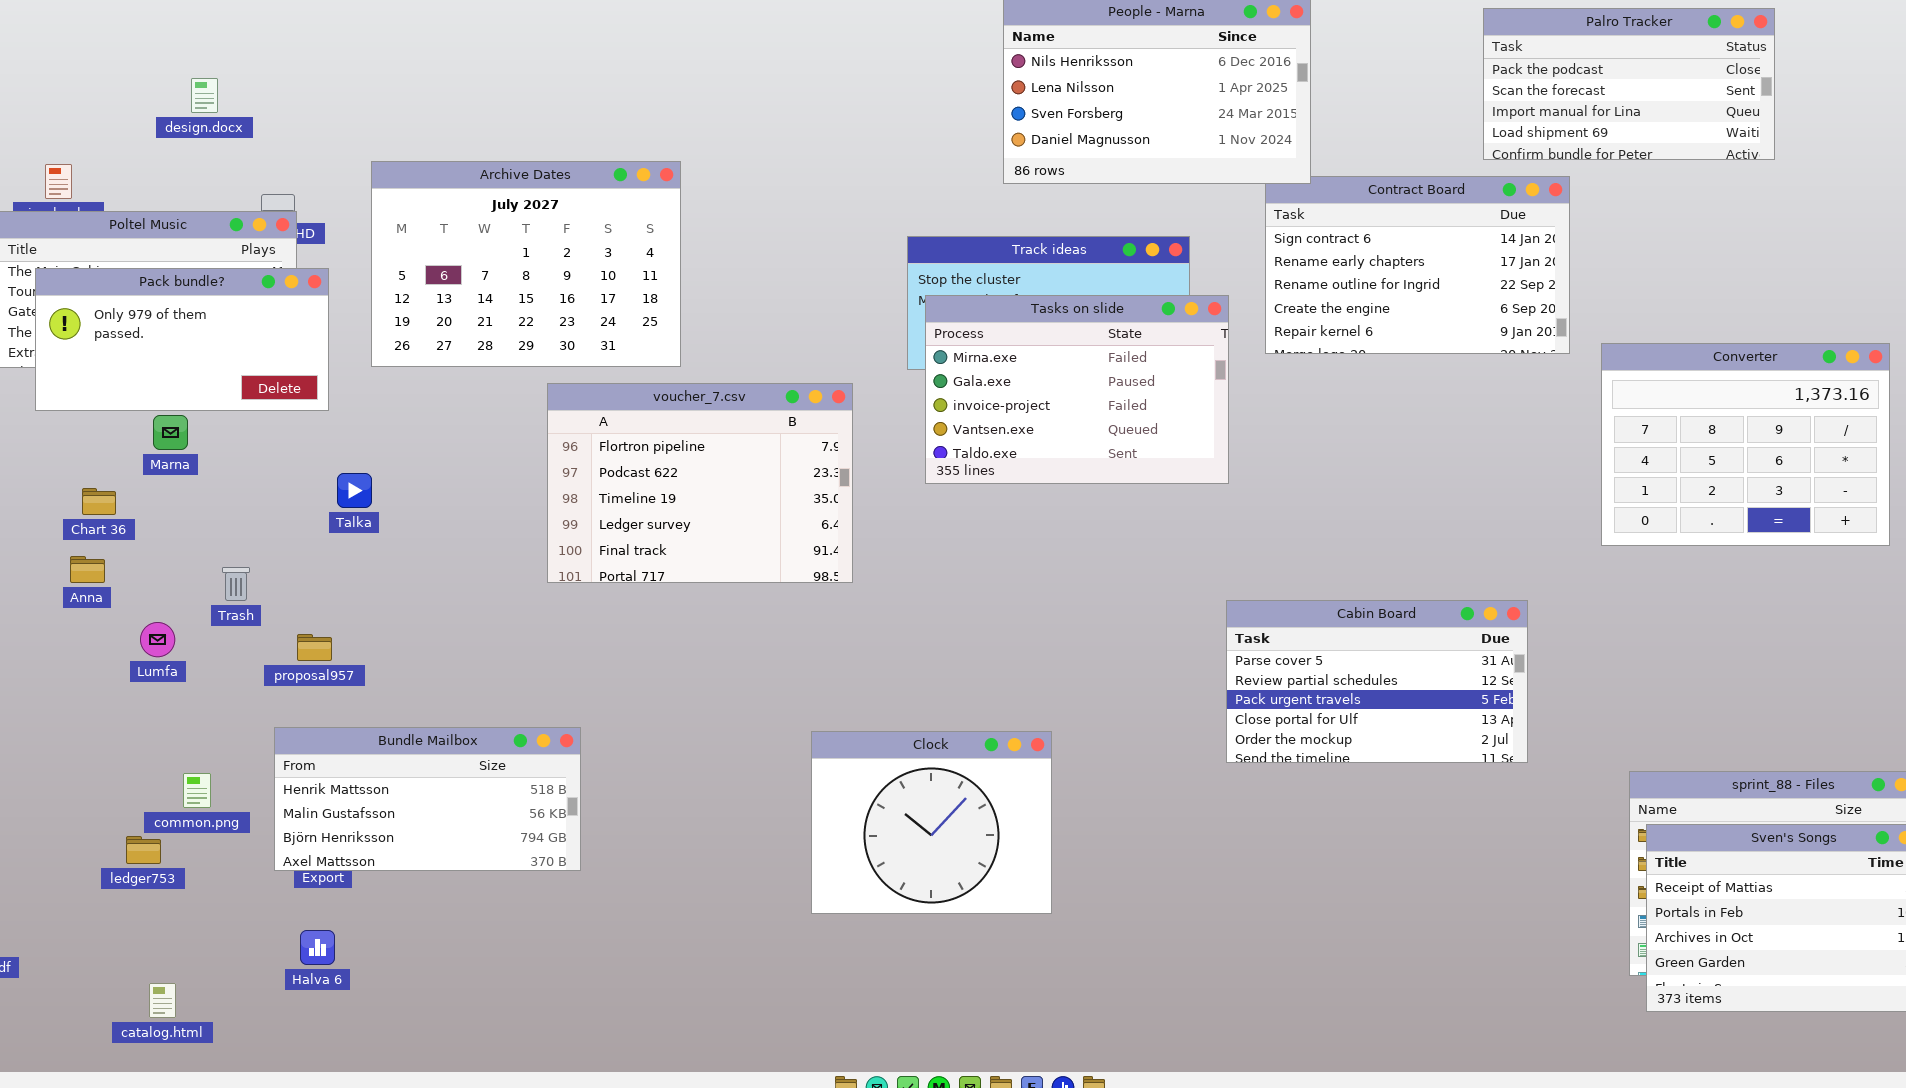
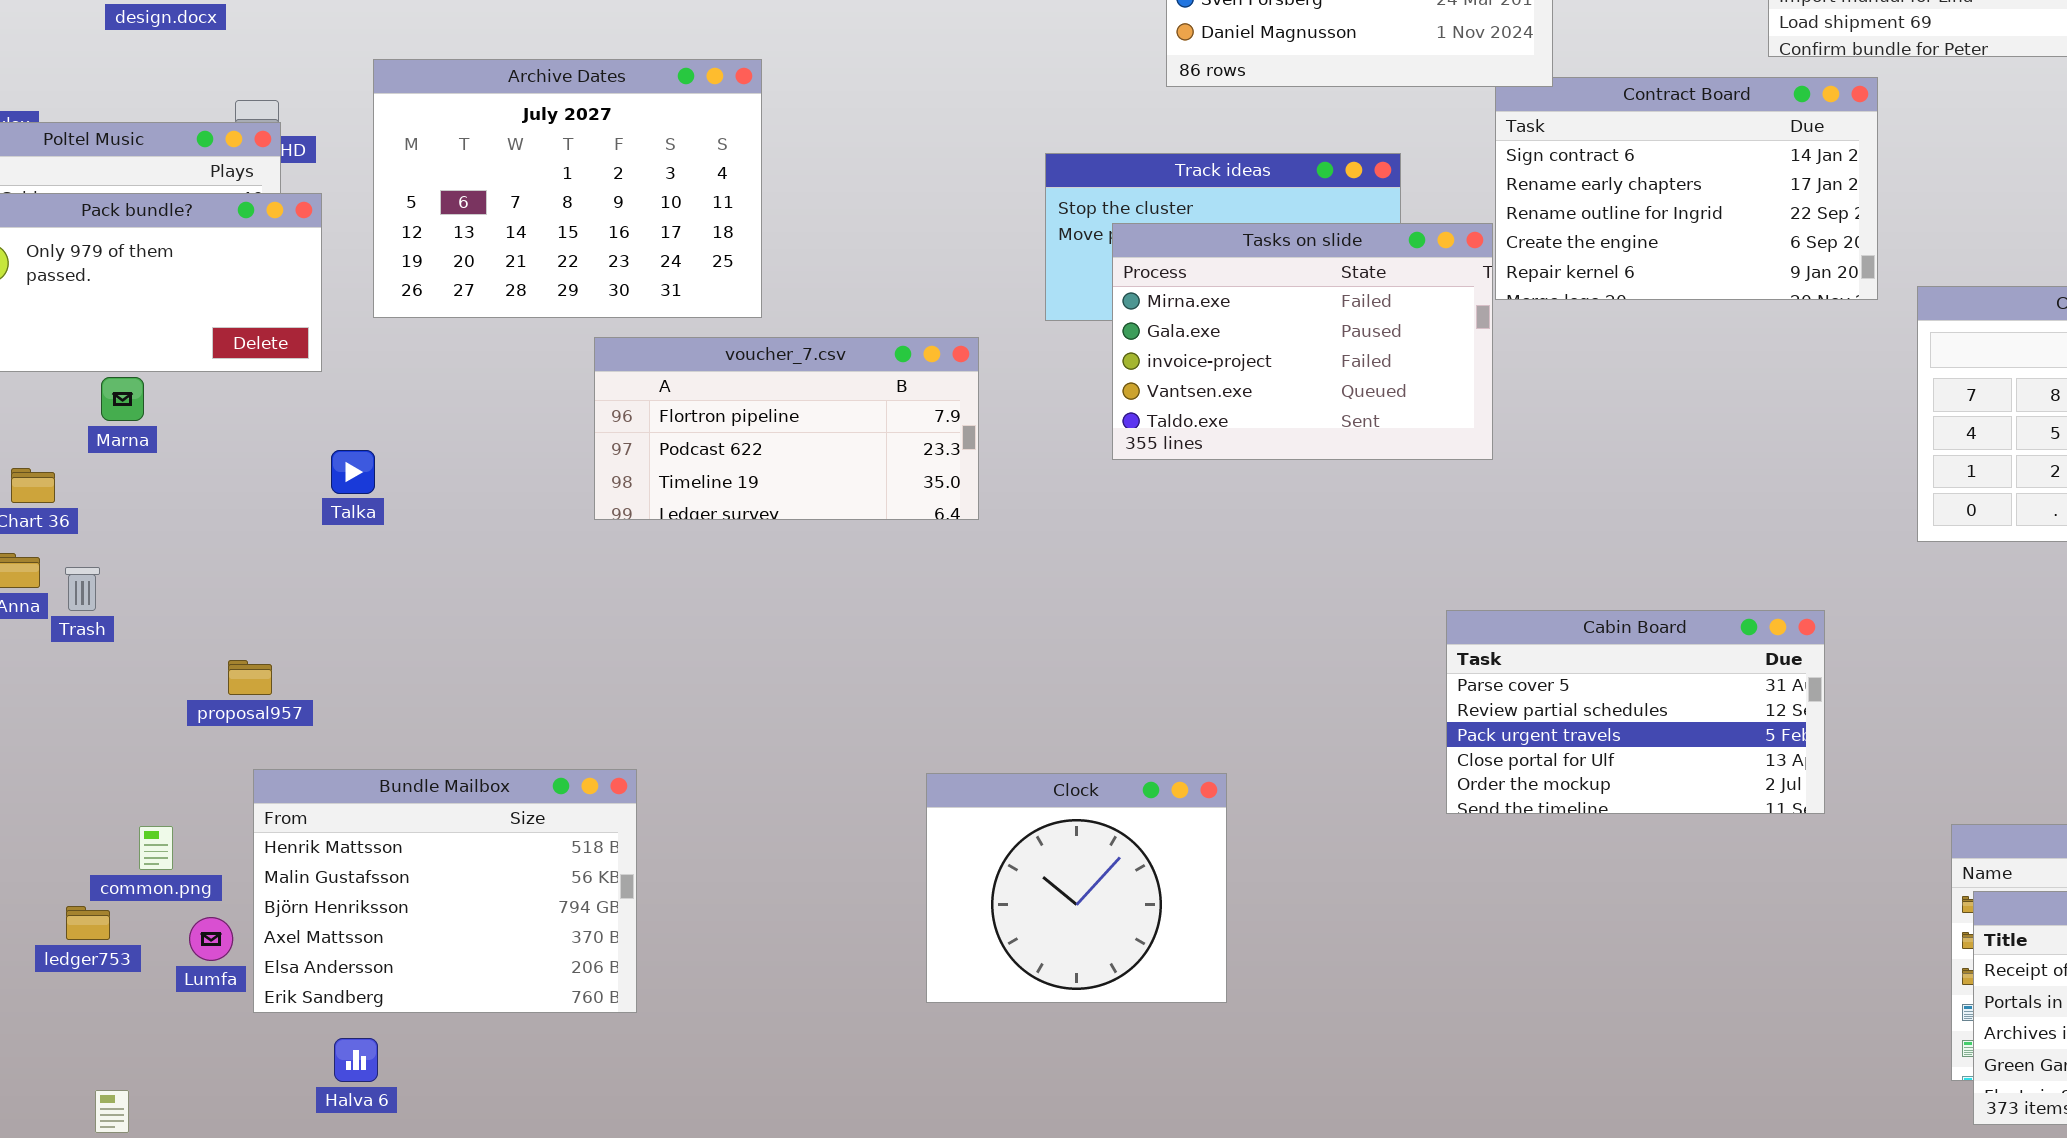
Tasks on slide: [925,295,1229,484] -> [1112,223,1493,460], moved
voucher_7.csv: [547,383,853,583] -> [594,337,979,520], resized
Trash: [222,567,250,601] -> [65,567,100,611], moved
Lumfa: [140,622,175,657] -> [189,917,233,961], moved
proposal957: [297,634,332,661] -> [228,660,272,695], moved
Bundle Mailbox: [274,727,581,871] -> [253,769,637,1013], resized
Halva 6: [300,930,335,965] -> [334,1038,378,1082], moved

